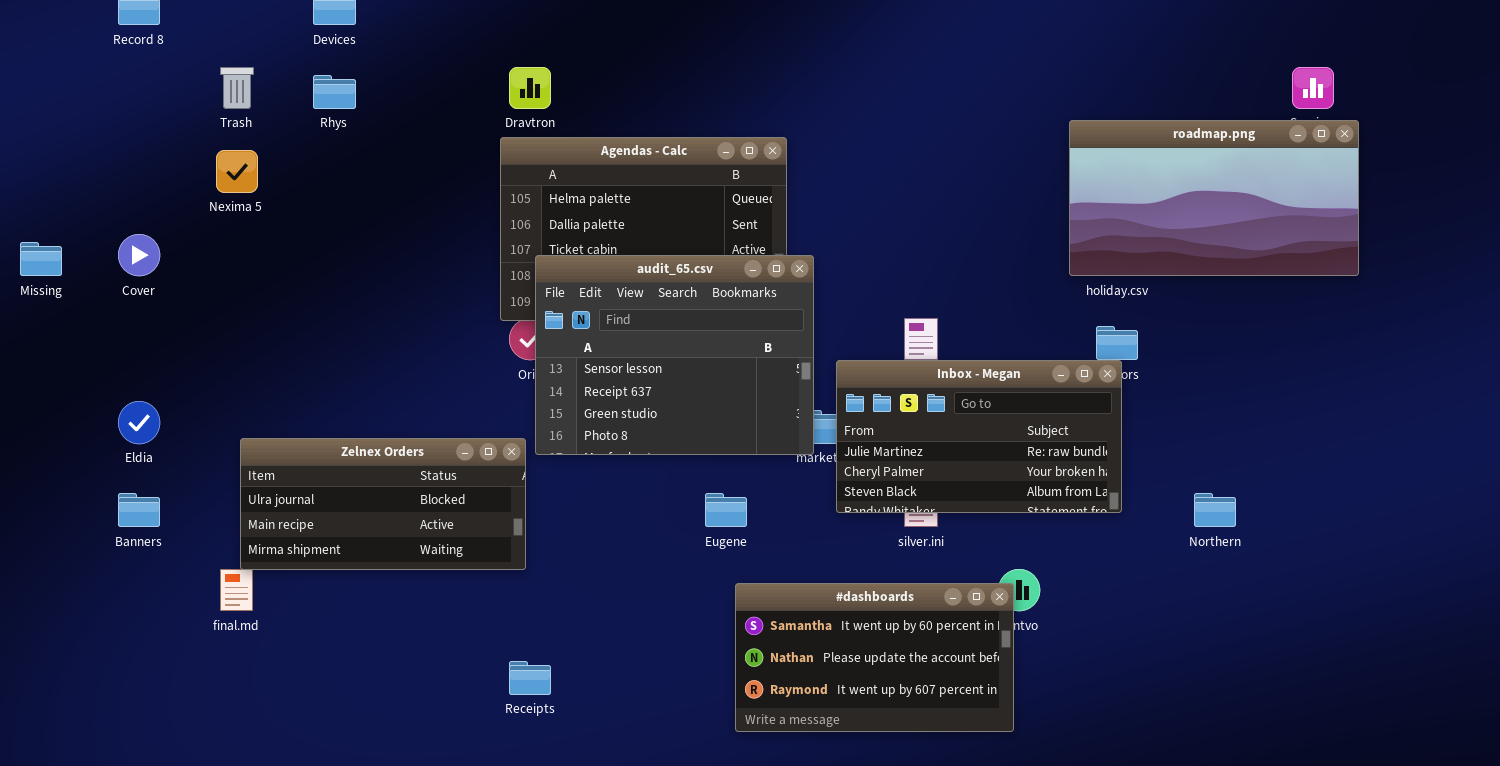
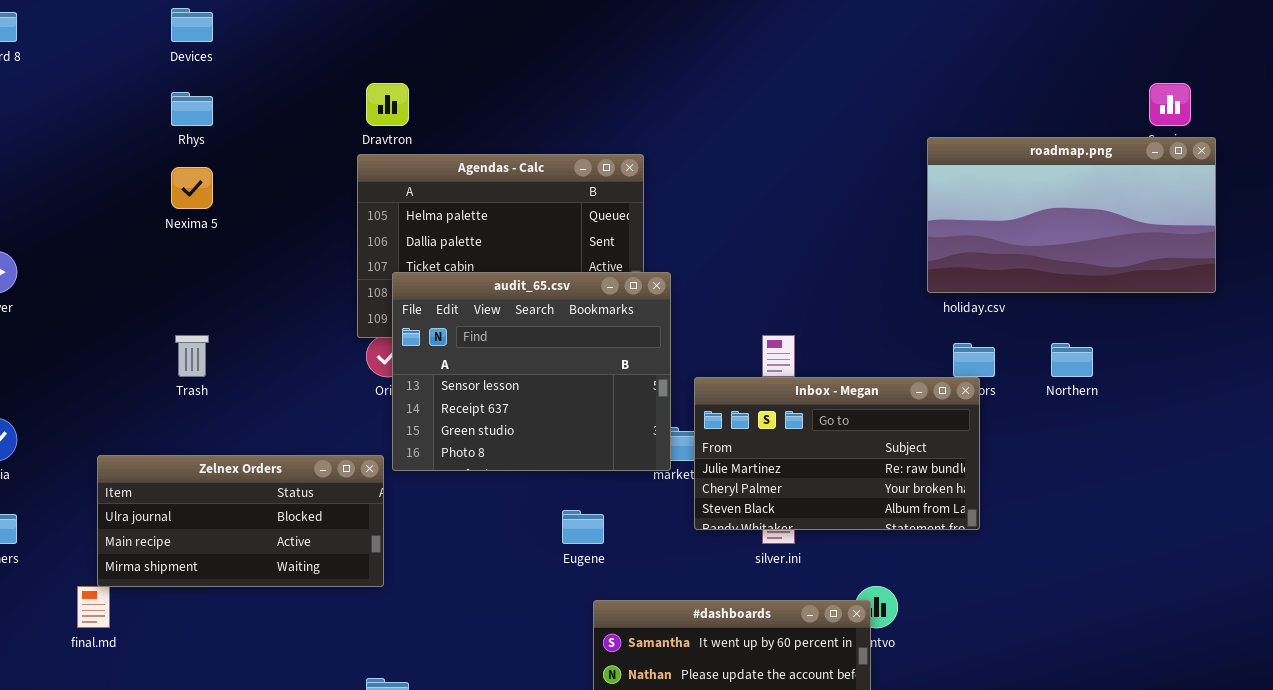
Trash: [220,67,254,109] -> [175,335,209,377], moved
Nexima 5: [216,150,258,193] -> [171,167,213,209], moved
Northern: [1194,493,1236,527] -> [1051,343,1093,377], moved

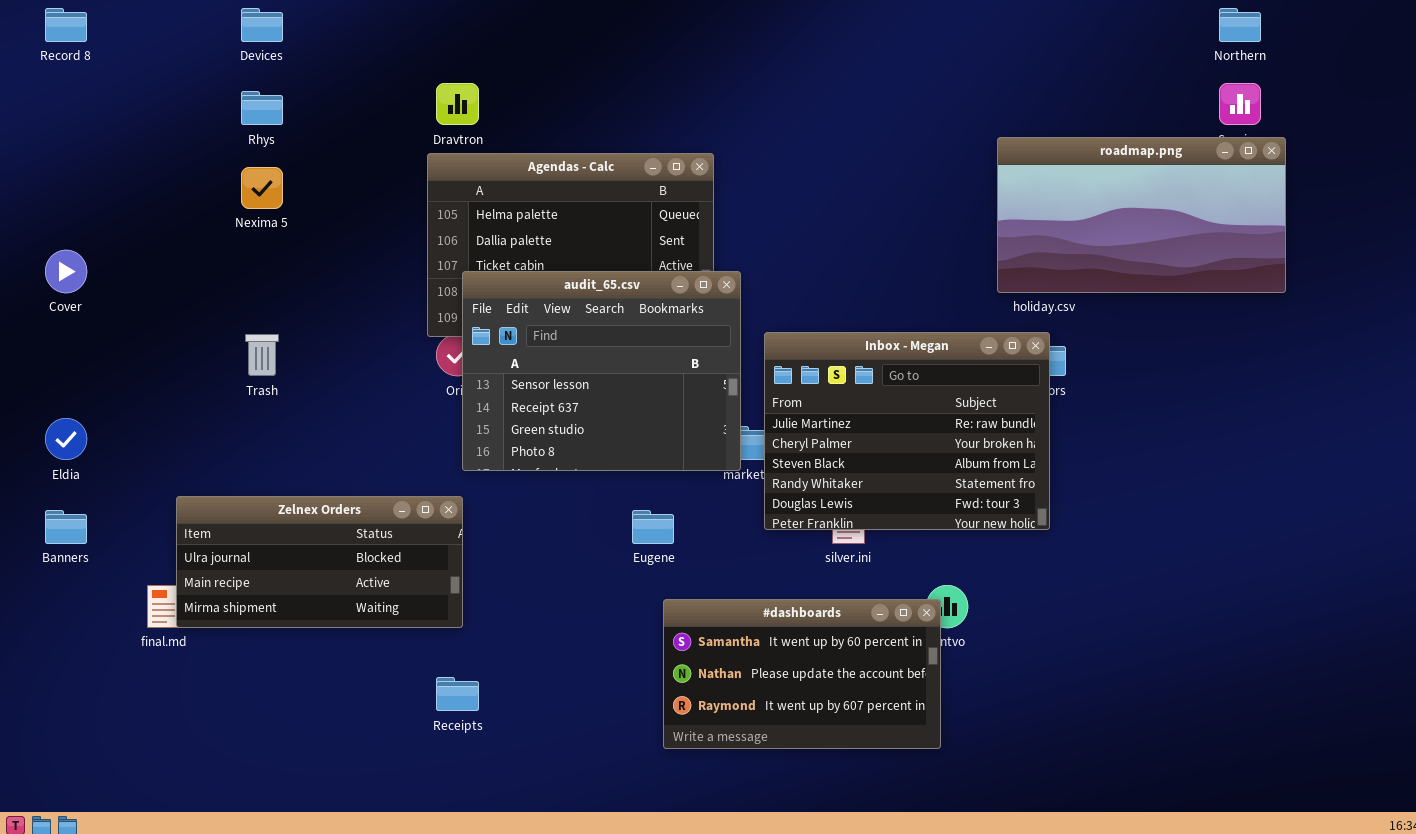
Northern: [1051,343,1093,377] -> [1219,8,1261,42], moved
Inbox - Megan: [694,377,980,530] -> [764,332,1050,530], resized
Zelnex Orders: [97,455,384,587] -> [176,496,463,628], moved

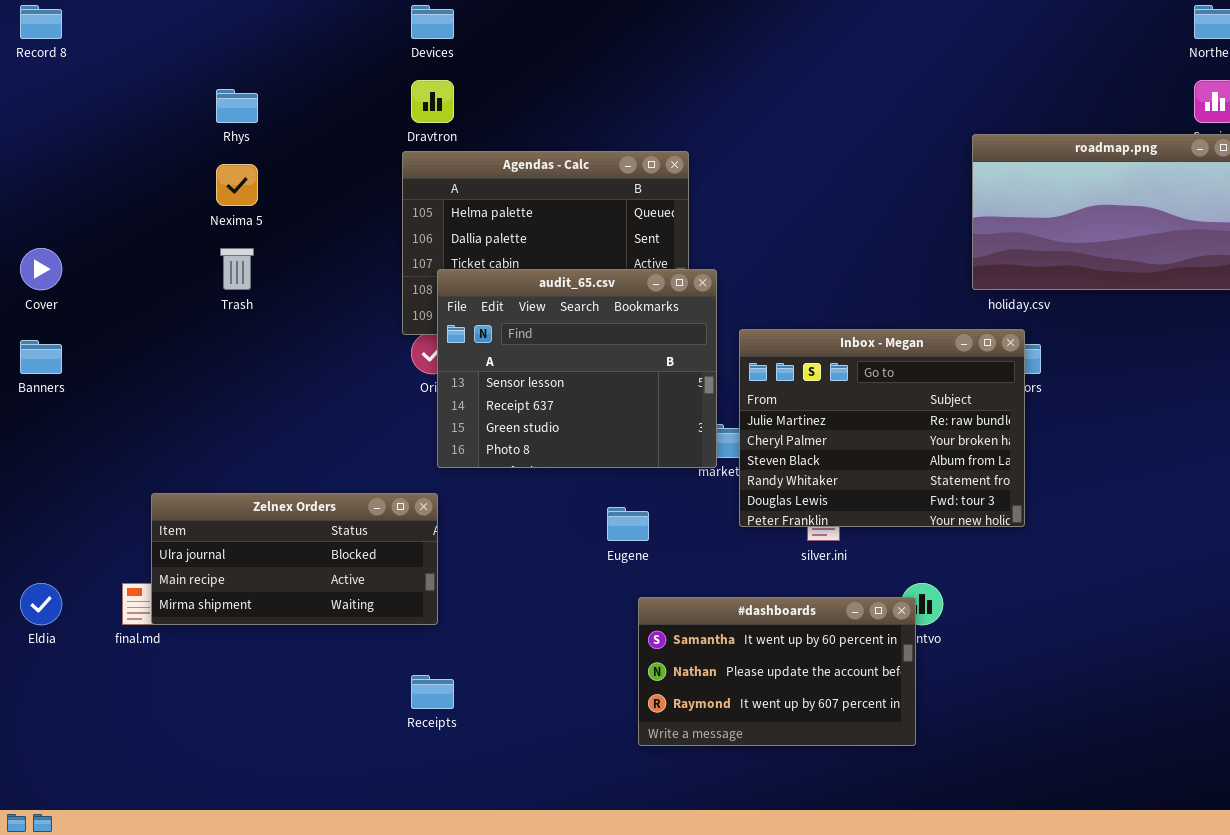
Devices: [241,8,283,42] -> [411,5,454,39], moved
Trash: [245,334,279,376] -> [220,248,254,290], moved
Eldia: [45,418,87,460] -> [20,583,62,625], moved
Banners: [45,510,87,544] -> [20,340,62,374], moved

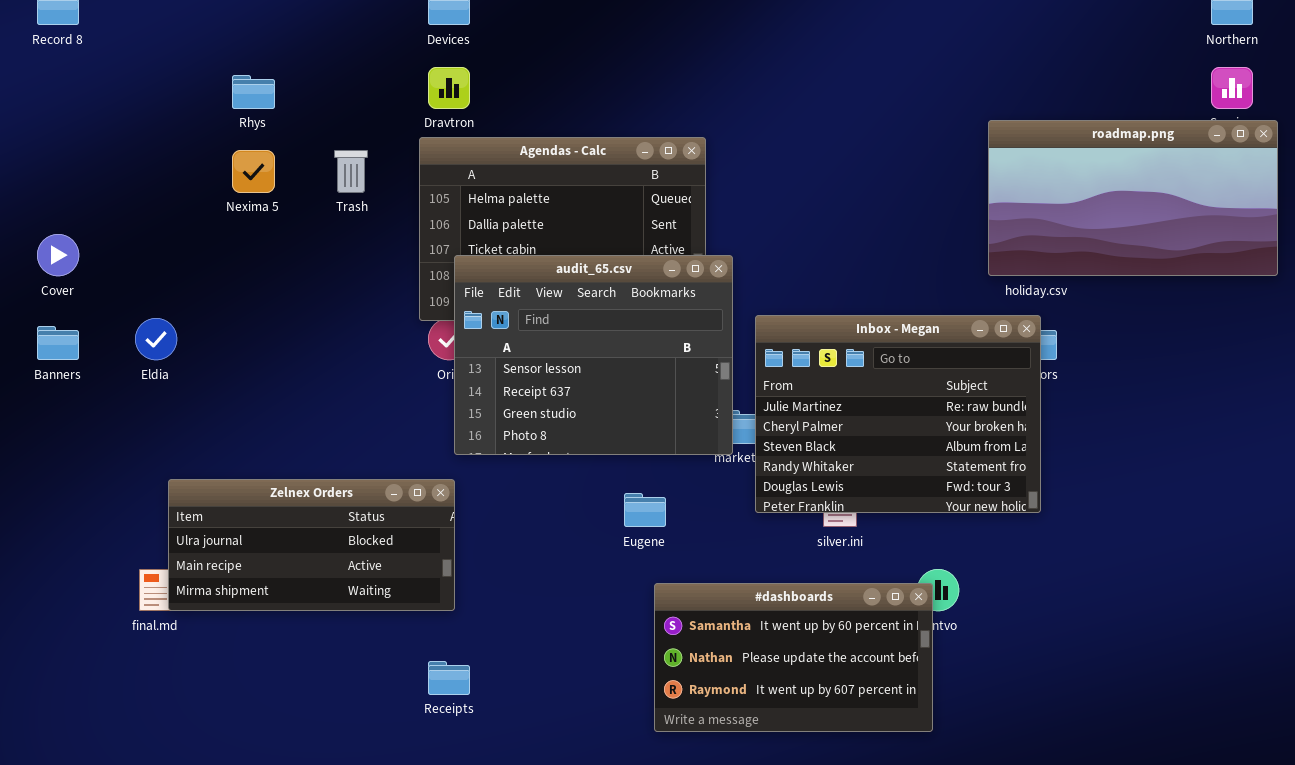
Trash: [220,248,254,290] -> [334,150,368,193], moved
Eldia: [20,583,62,625] -> [135,318,177,360], moved

